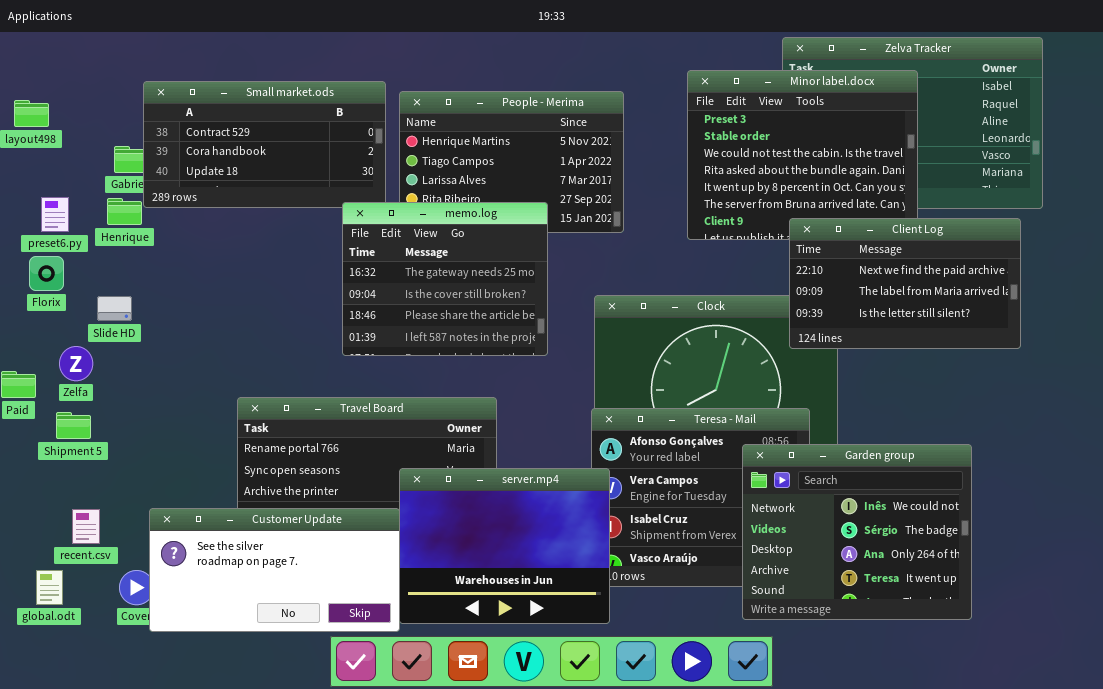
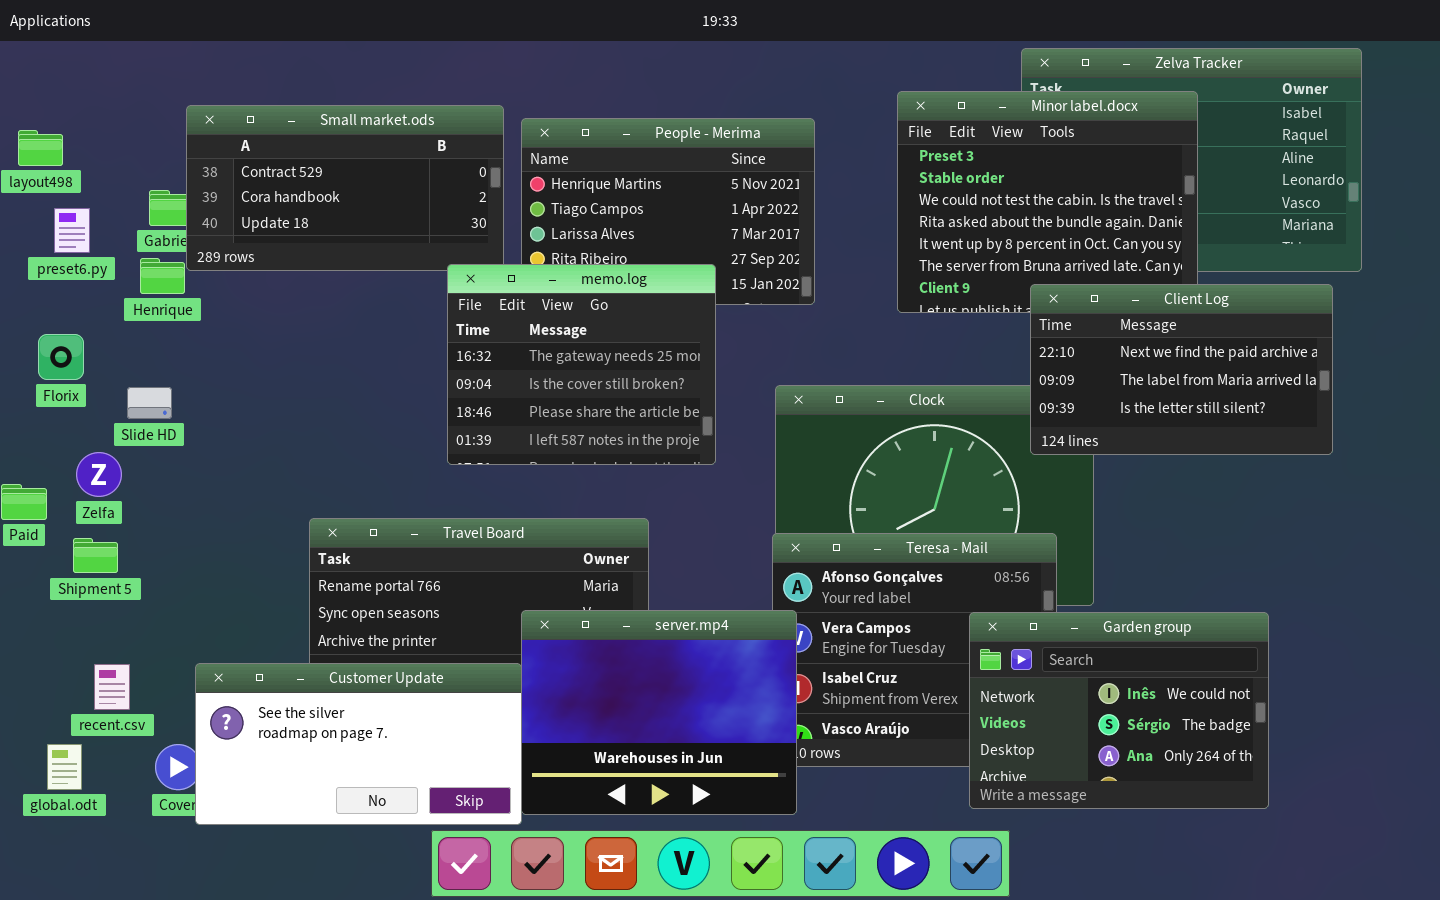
preset6.py: [41,197,69,232] -> [54,208,90,253], moved
Garden group: [742,444,972,620] -> [969,612,1269,809], resized

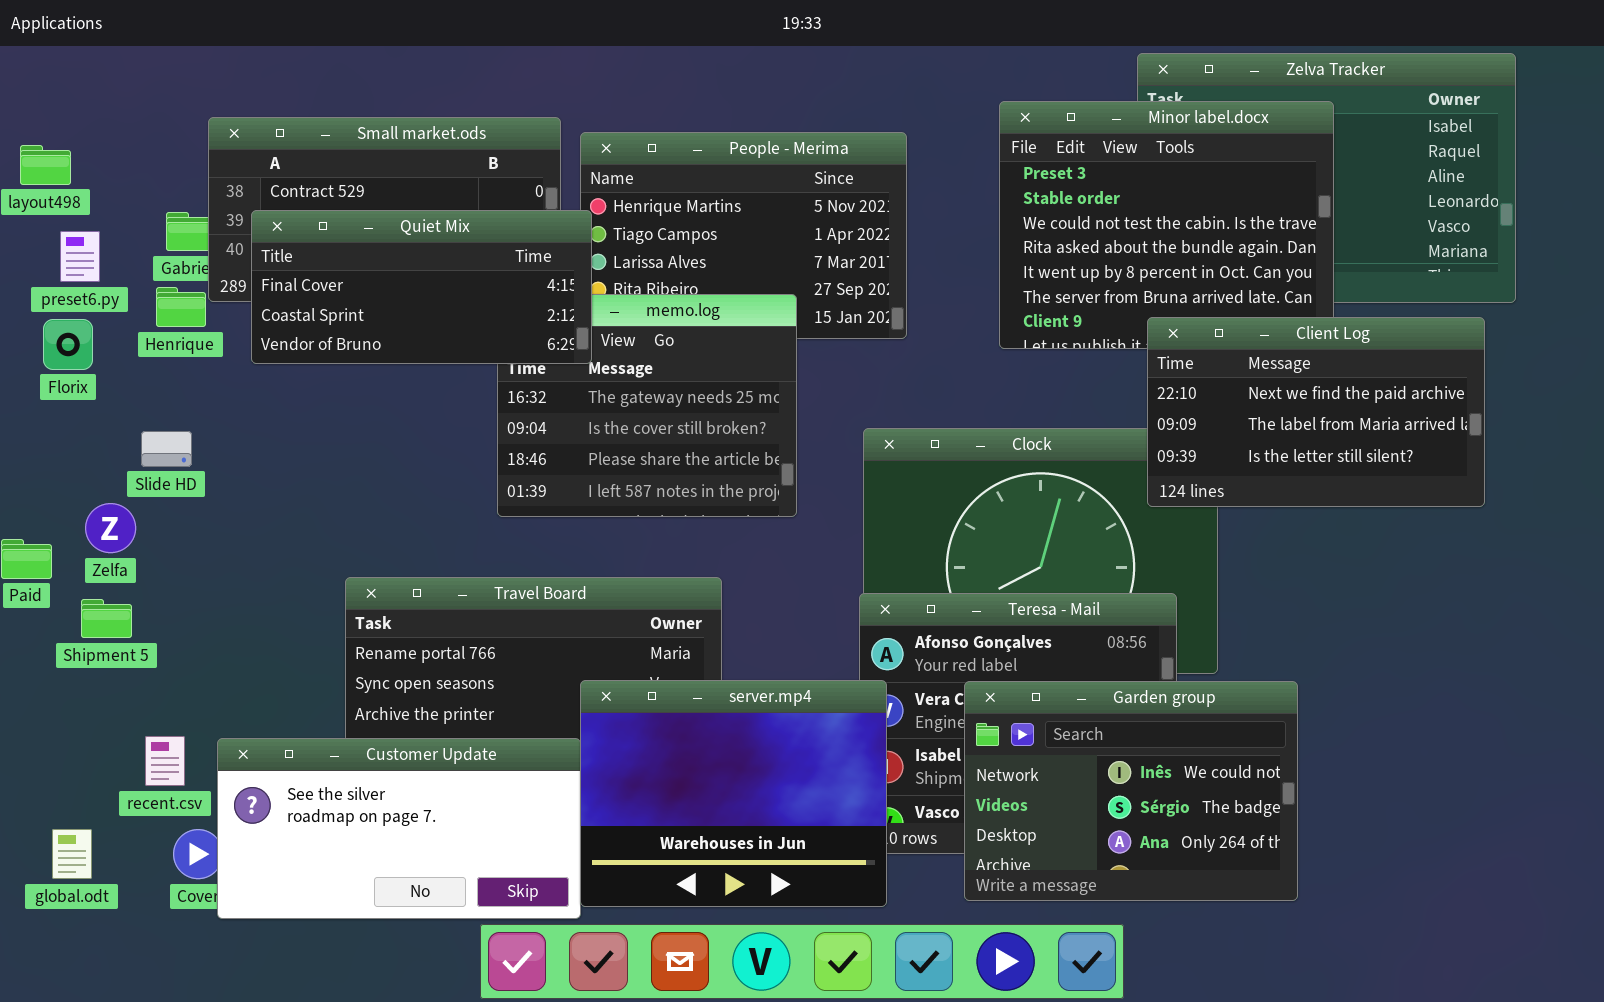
Quiet Mix: none -> [251,210,592,364], opened
Florix: [38,334,84,380] -> [43,319,93,370], moved
Garden group: [969,612,1269,809] -> [964,681,1298,901], moved
recent.csv: [94,664,130,710] -> [145,736,185,786], moved

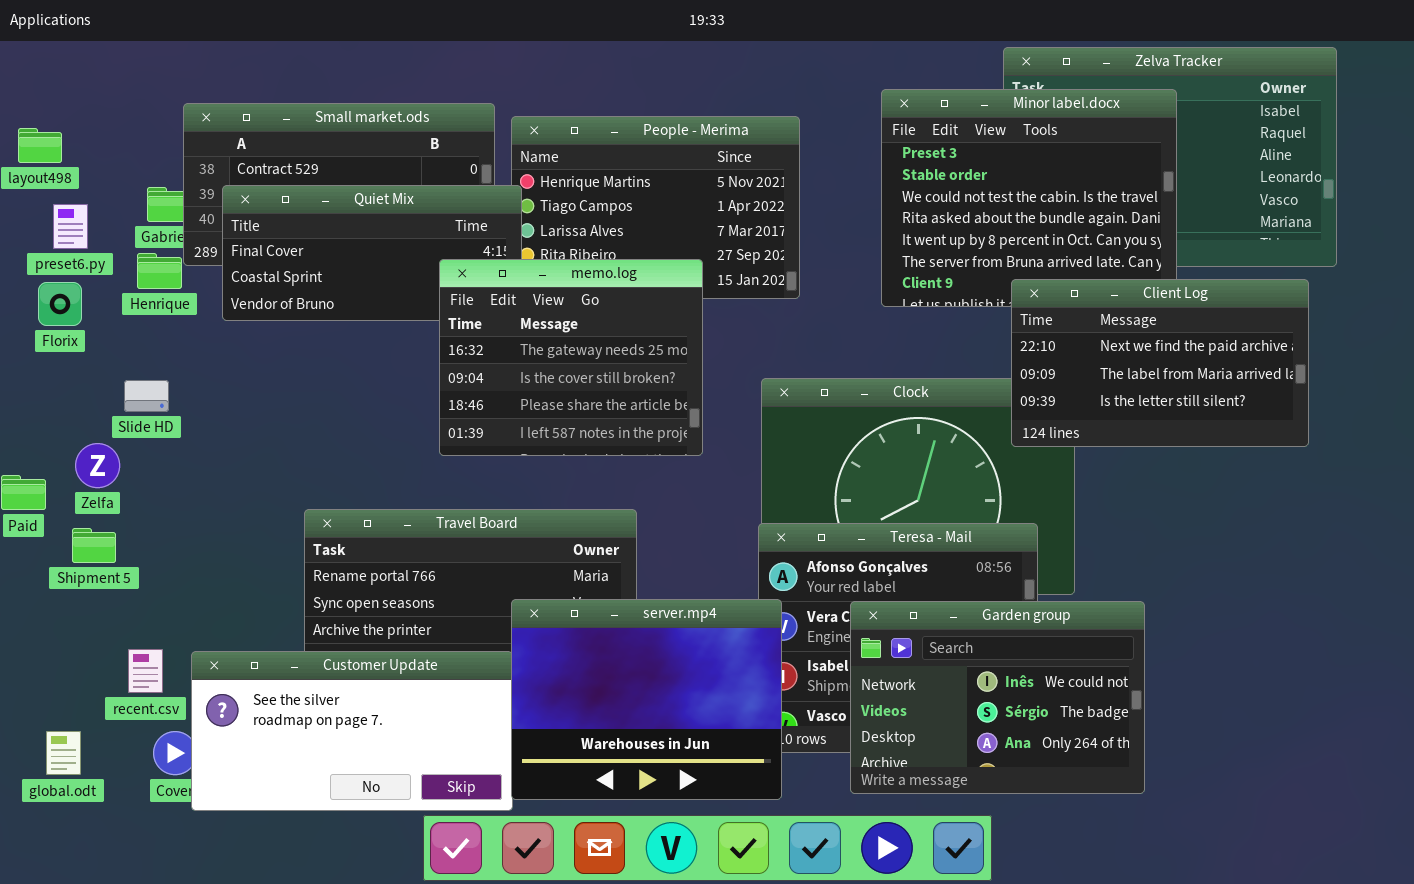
memo.log: [497,294,797,517] -> [439,259,703,456], raised

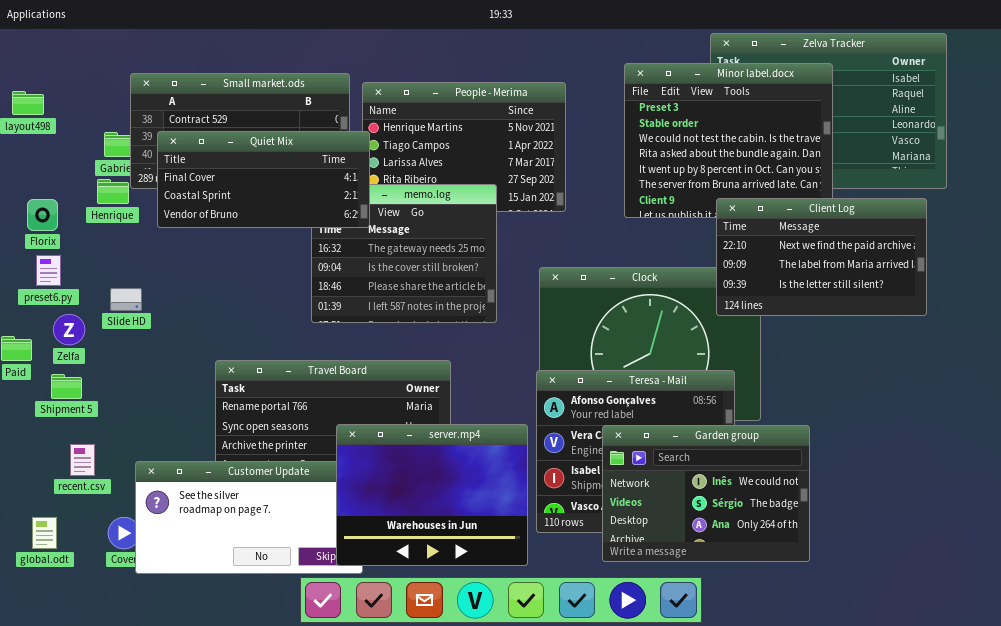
Quiet Mix: [222,185,522,321] -> [157,131,370,228], raised
preset6.py: [53,204,88,249] -> [36,255,61,286], moved
Slide HD: [124,380,169,412] -> [110,288,142,311], moved
server.mp4: [511,599,782,800] -> [336,424,528,566], moved
recent.csv: [128,649,163,693] -> [70,444,95,476], moved

